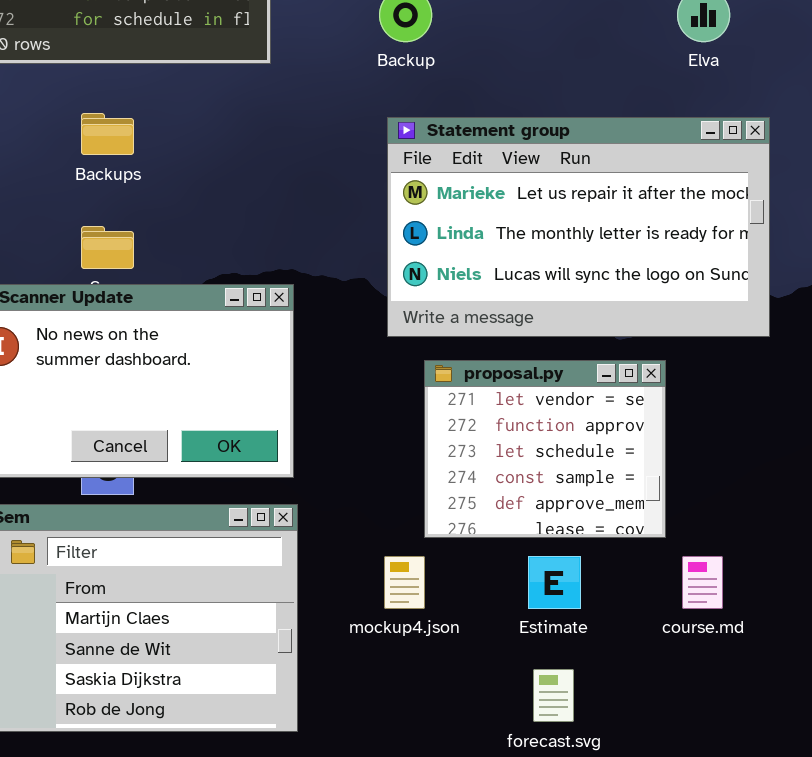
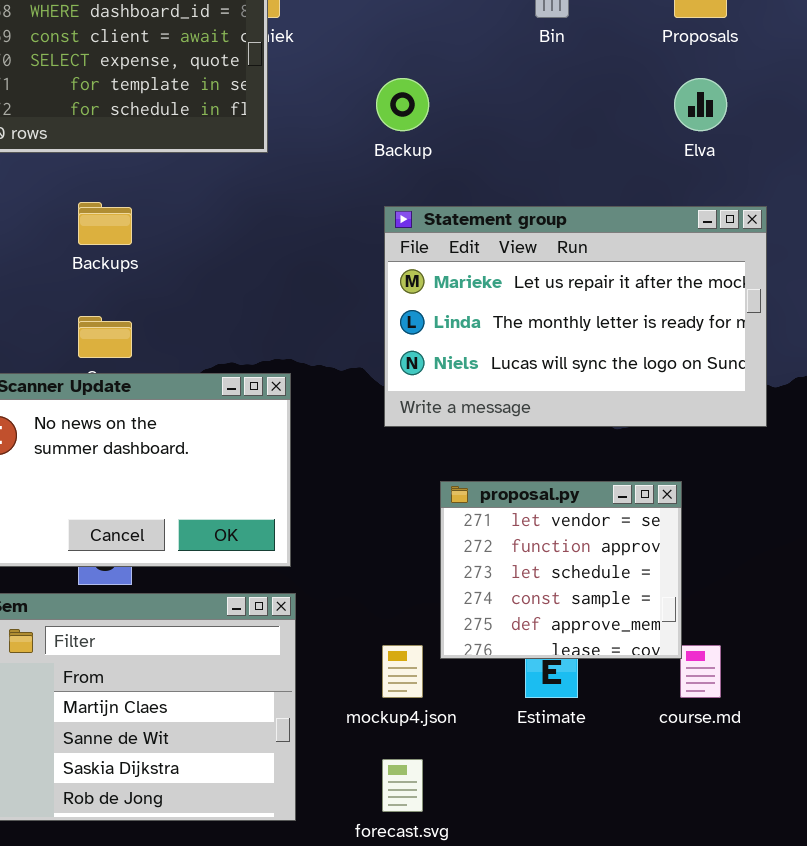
proposal.py: [424,360,666,538] -> [440,481,682,659], moved
forecast.svg: [533,669,574,722] -> [382,759,423,812], moved

